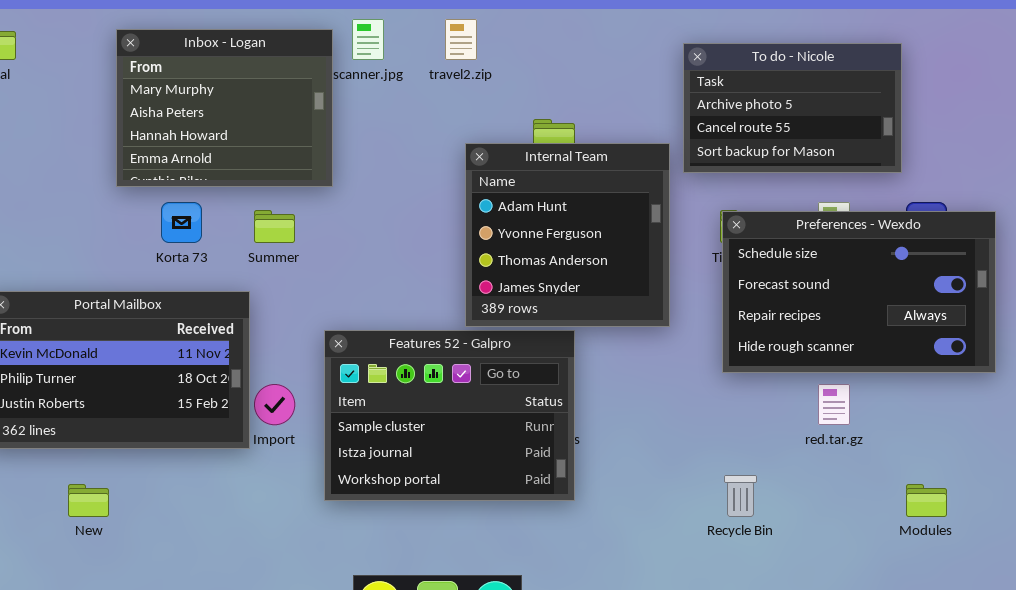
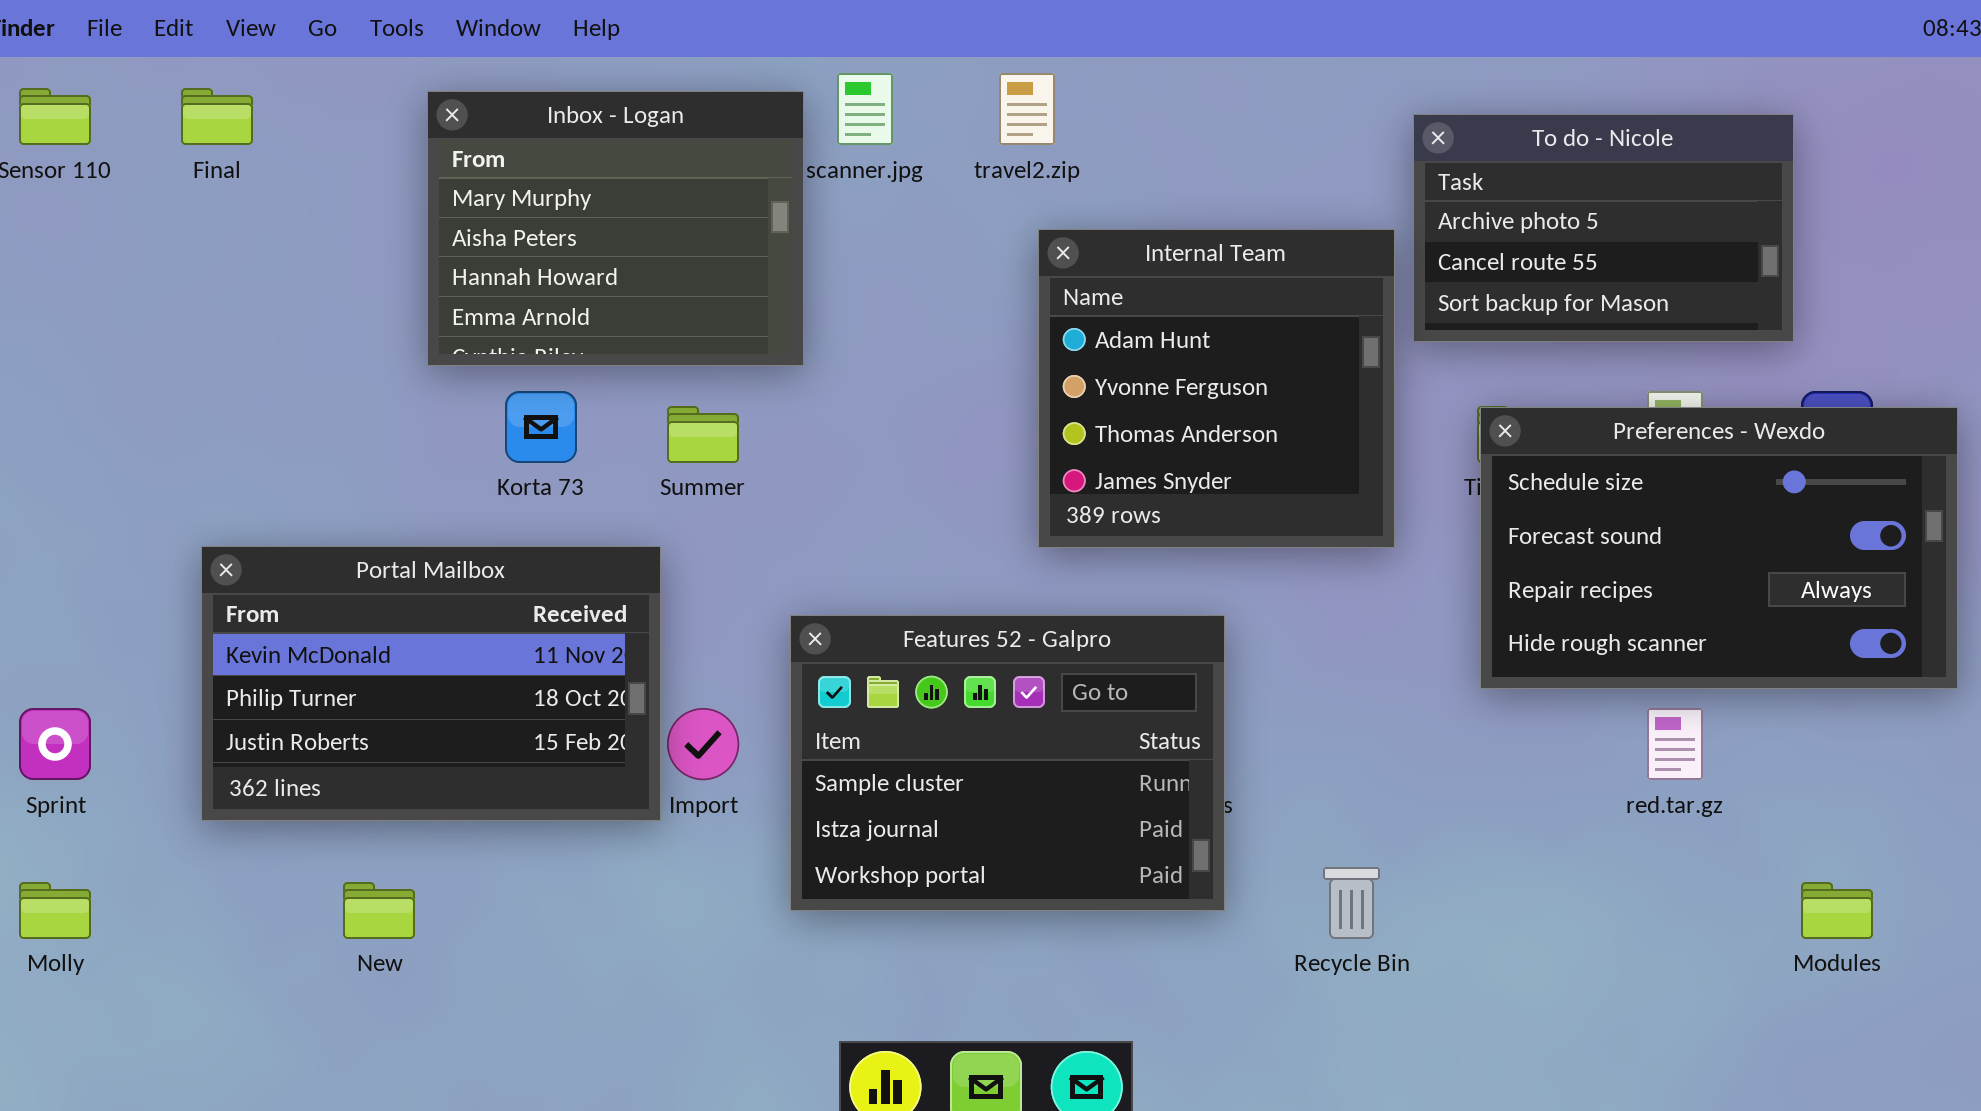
Internal Team: [465,143,670,327] -> [1038,229,1395,548], moved
Recycle Bin: [724,475,757,517] -> [1323,867,1380,939], moved

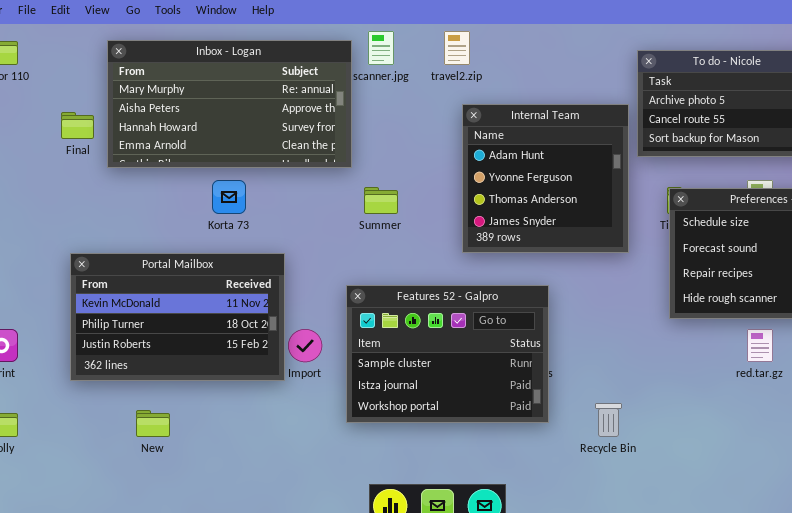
Final: [181,88,253,145] -> [61,112,94,139], moved
Inbox - Logan: [427,91,804,366] -> [107,40,352,168], resized
Summer: [667,406,739,463] -> [364,187,398,214], moved

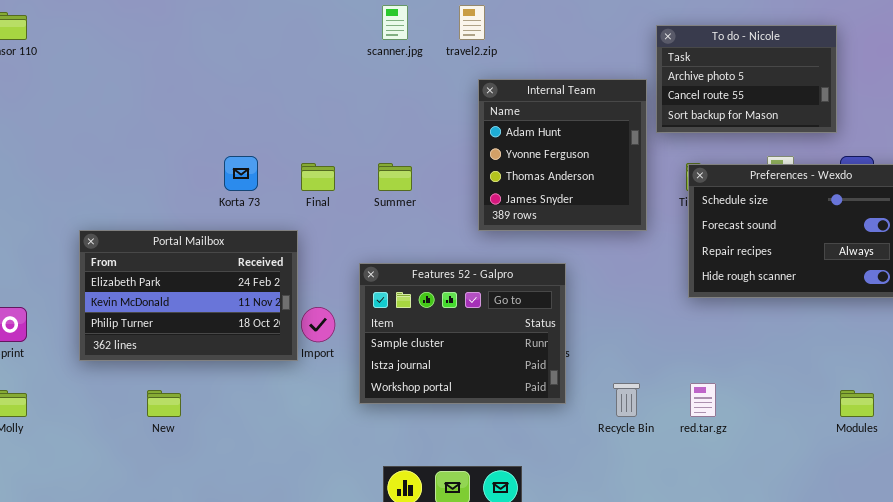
Inbox - Logan: [107,40,352,168] -> none, closed
Final: [61,112,94,139] -> [301,163,335,191], moved
Portal Mailbox: [70,253,285,381] -> [79,230,298,361], scrolled up 1 row
red.tar.gz: [747,329,773,362] -> [690,383,716,417], moved

